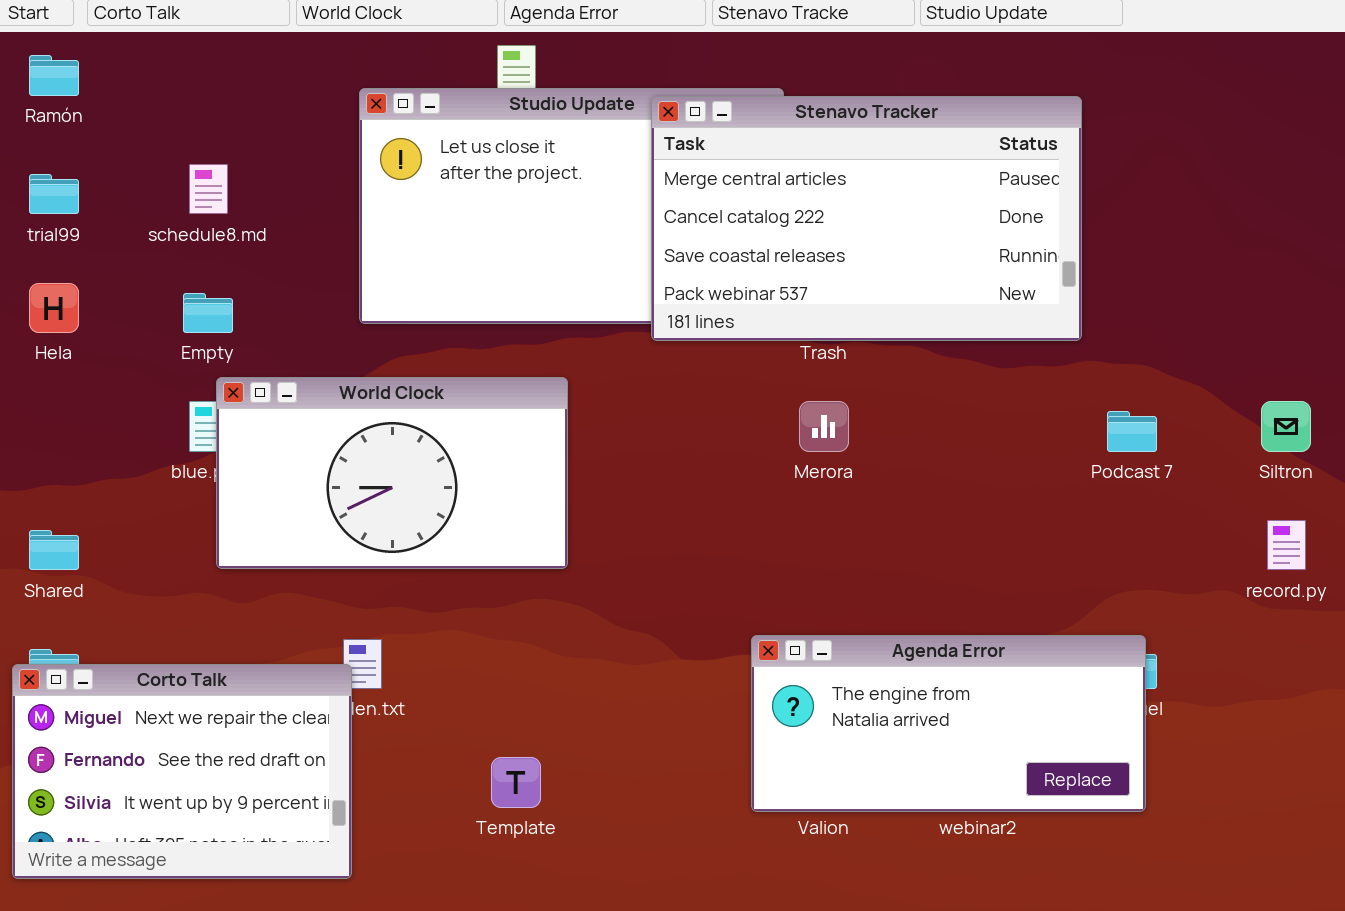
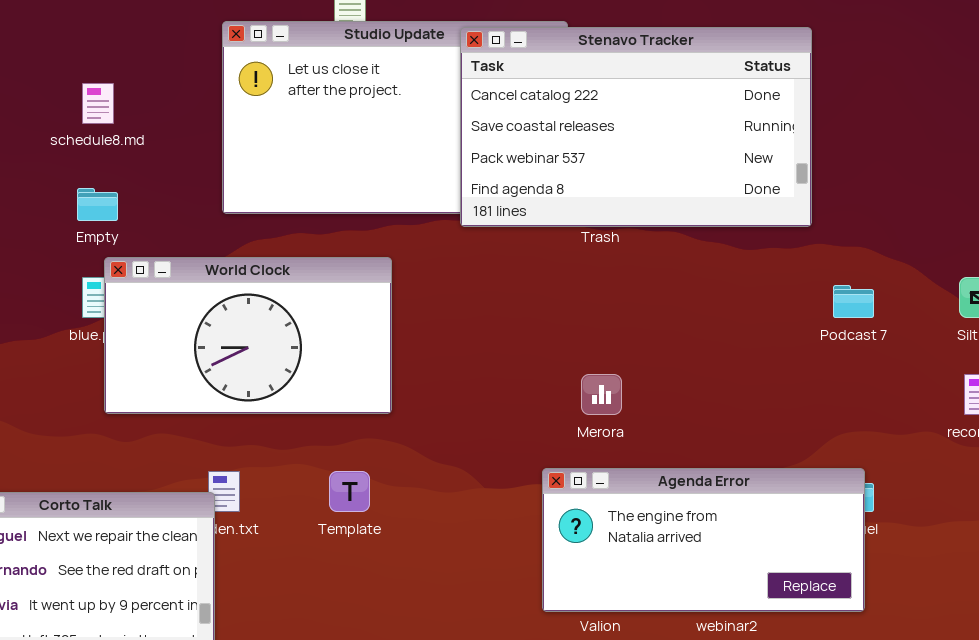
Stenavo Tracker: [651,96,1082,341] -> [460,27,812,227], scrolled down 1 row
Merora: [799,401,849,452] -> [581,374,622,415], moved
Template: [491,757,541,808] -> [329,471,370,512], moved

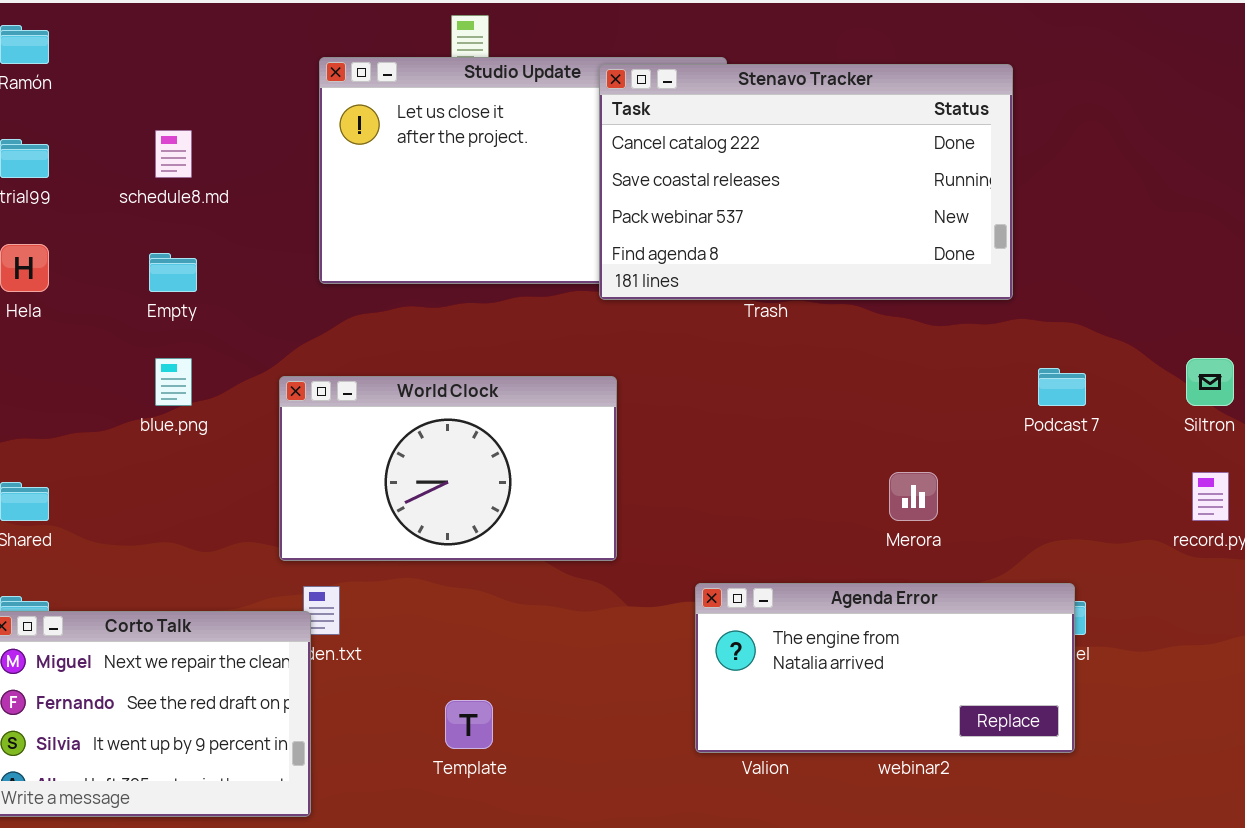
World Clock: [104,257,392,414] -> [279,376,617,561], moved
Merora: [581,374,622,415] -> [889,472,938,521], moved
Template: [329,471,370,512] -> [445,700,493,749], moved

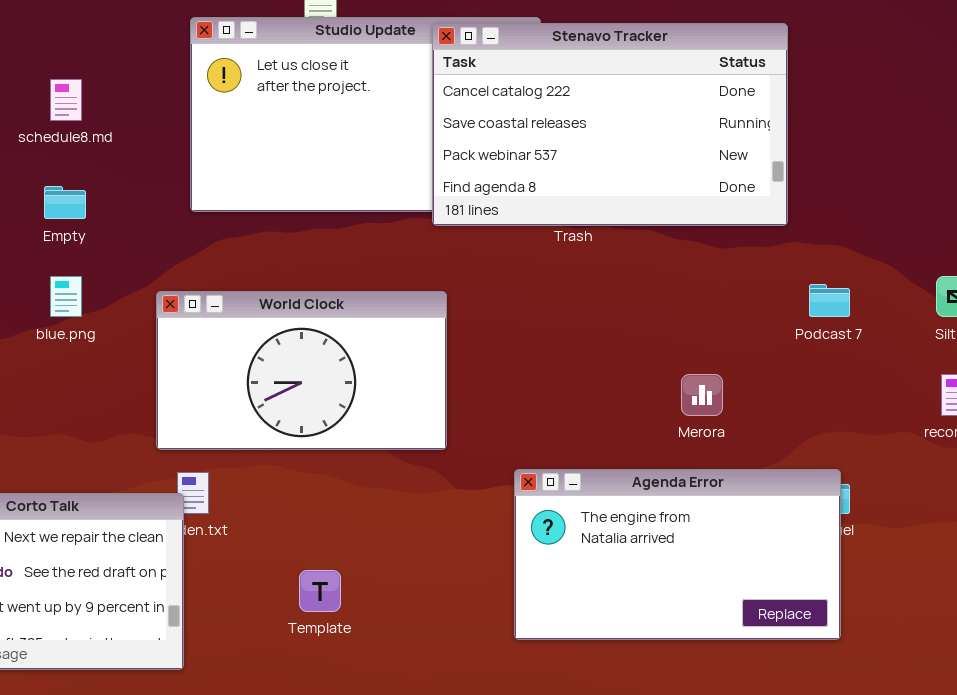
Agenda Error: [695,583,1075,753] -> [514,469,841,640], resized

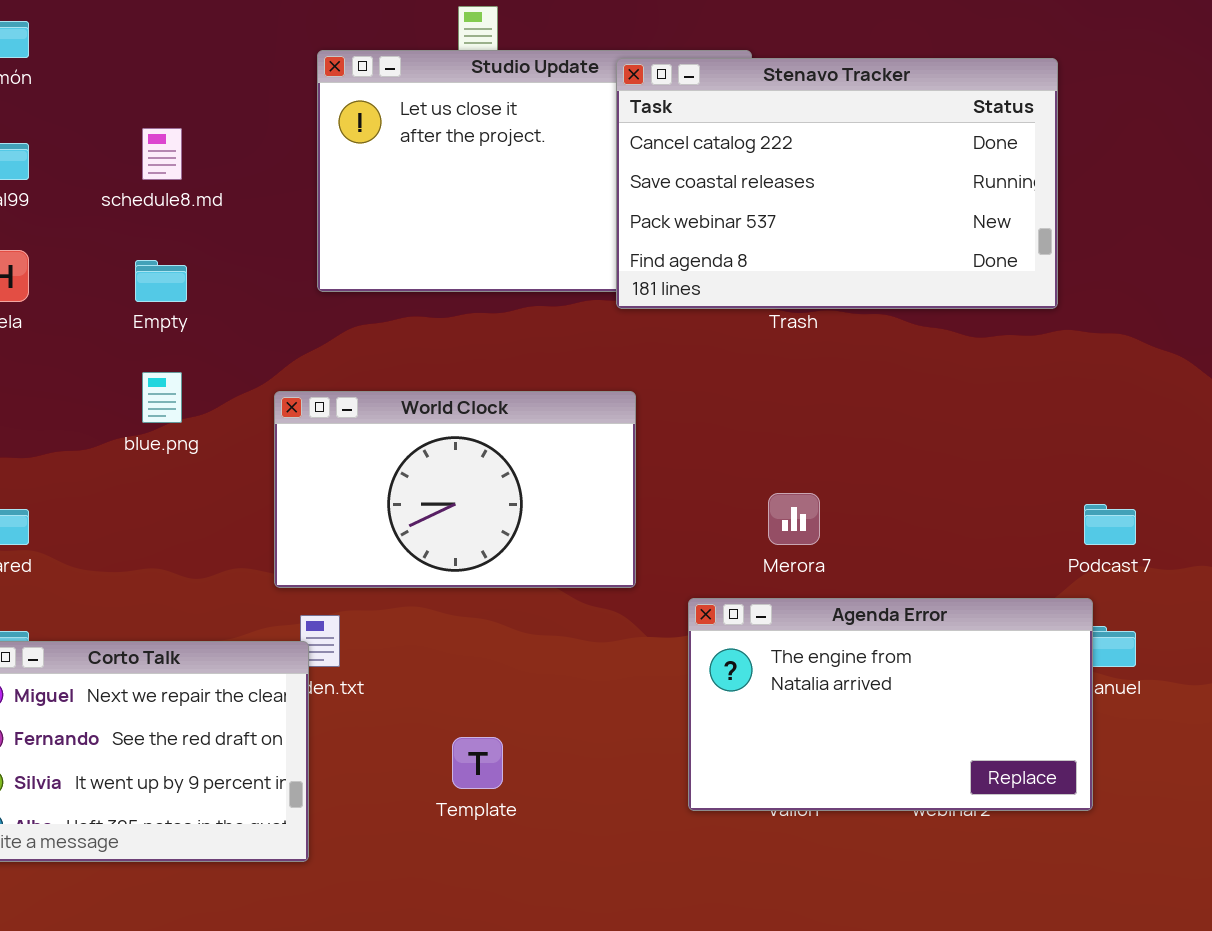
Podcast 7: [809,284,850,317] -> [1084,504,1136,545], moved
Merora: [681,374,723,416] -> [768,493,820,545], moved
Agenda Error: [514,469,841,640] -> [688,598,1093,811], moved

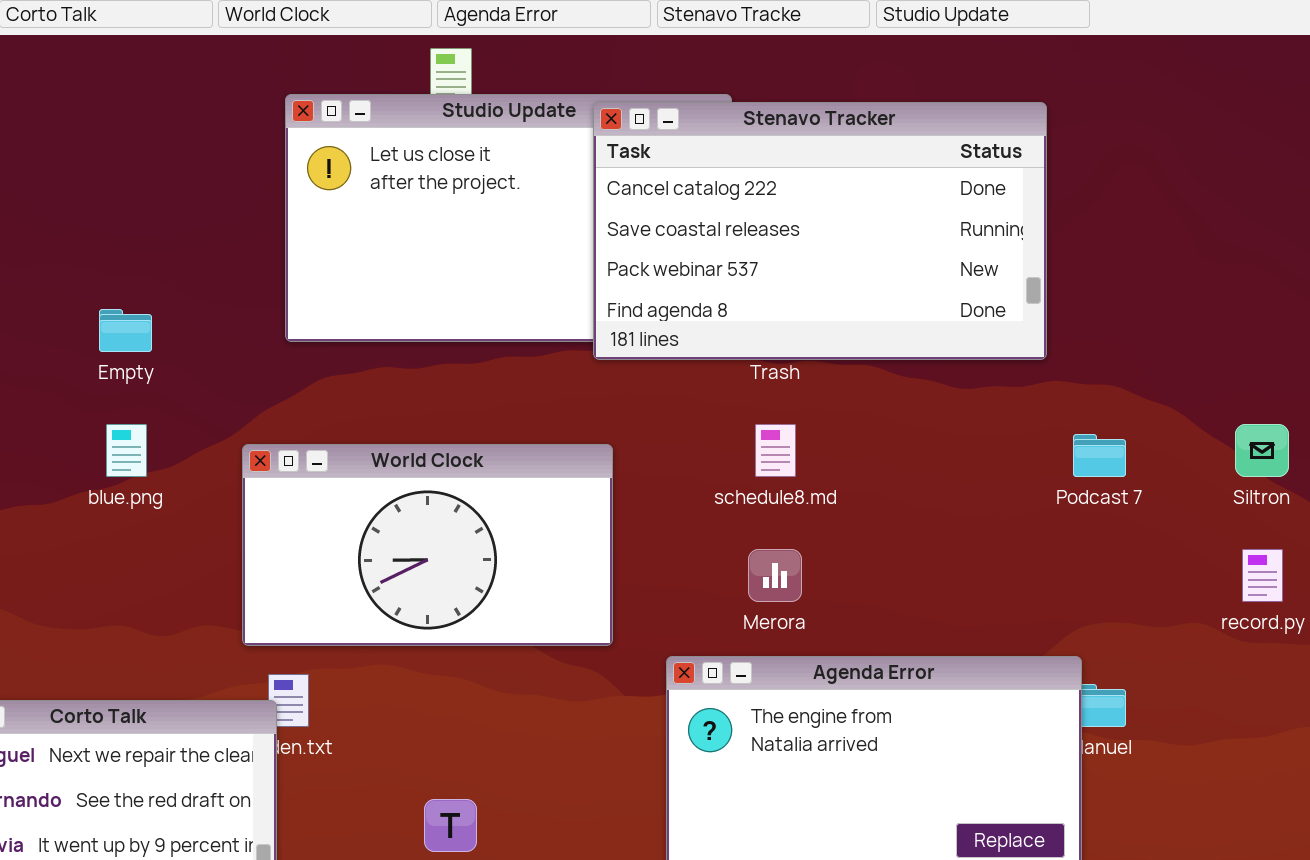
schedule8.md: [142,128,182,180] -> [755,424,796,477], moved
Podcast 7: [1084,504,1136,545] -> [1073,434,1126,477], moved

